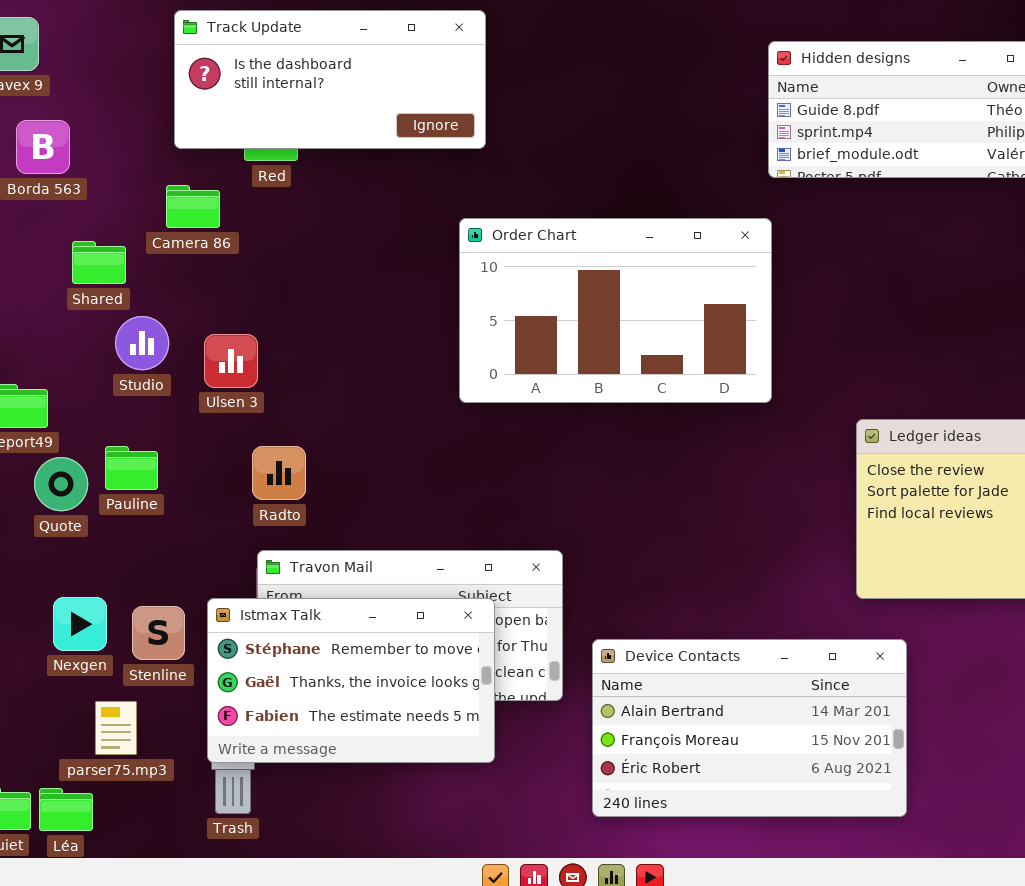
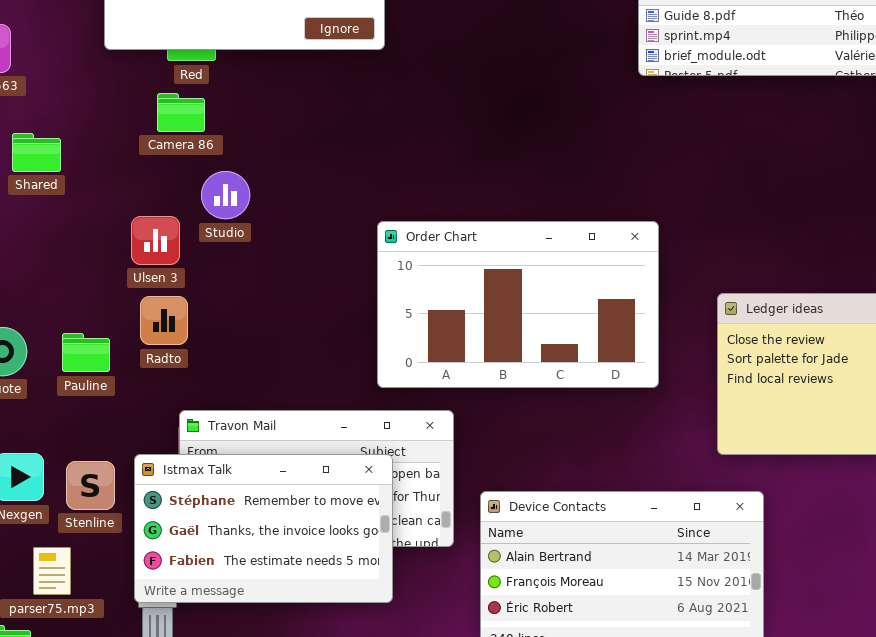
Camera 86: [166,185,220,228] -> [157,93,205,132], moved
Order Chart: [459,218,772,403] -> [377,221,659,388], moved
Studio: [115,316,169,370] -> [201,171,250,219], moved
Pauline: [105,446,158,490] -> [62,333,110,372], moved
Radto: [252,446,306,500] -> [140,296,188,345], moved

